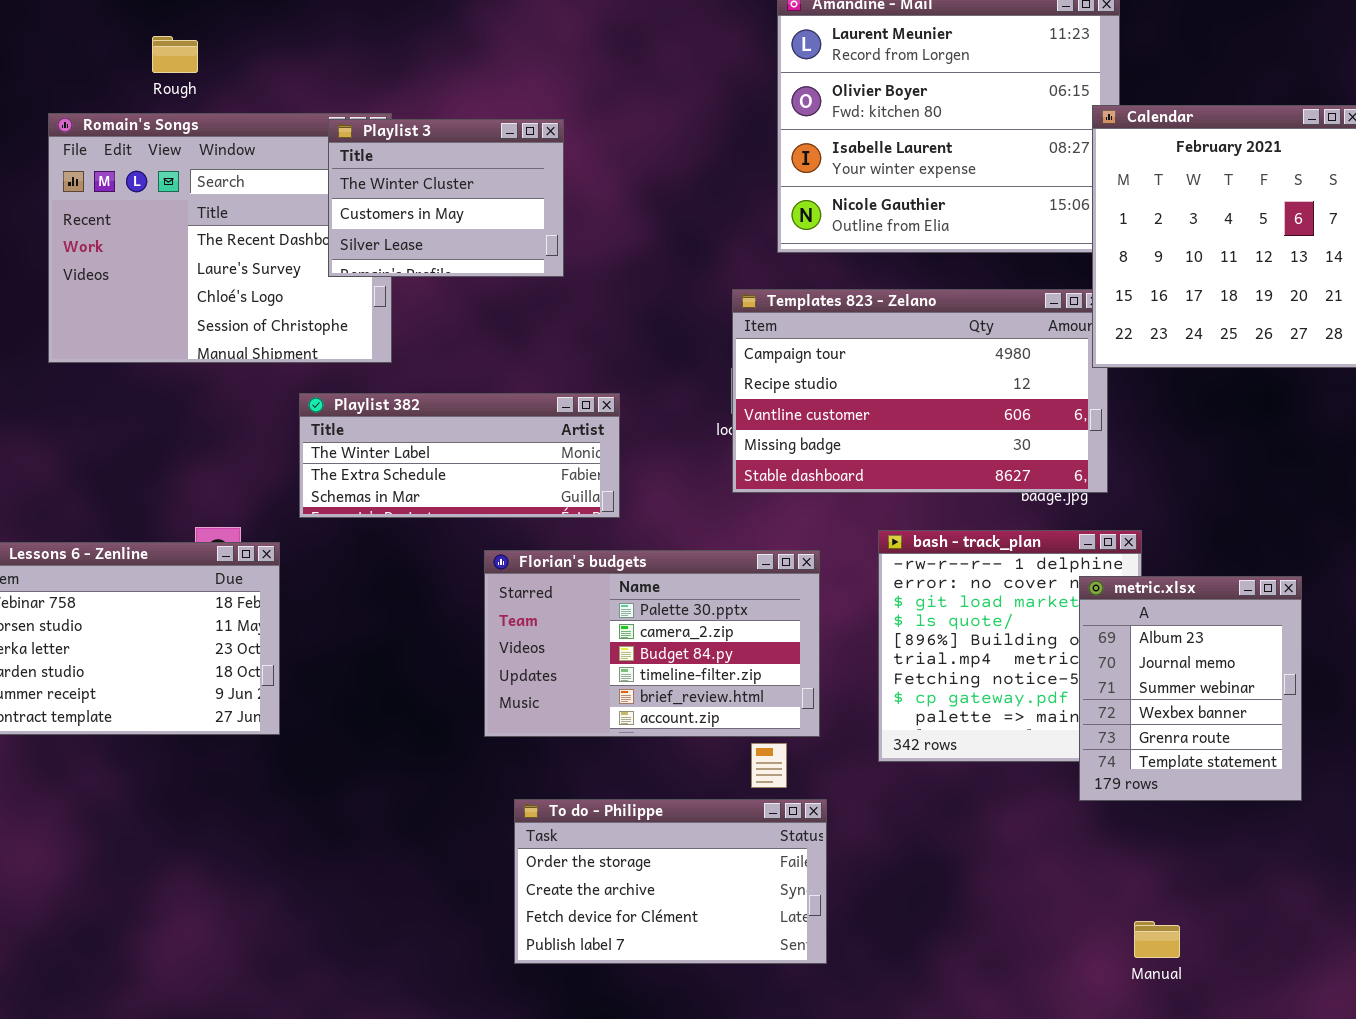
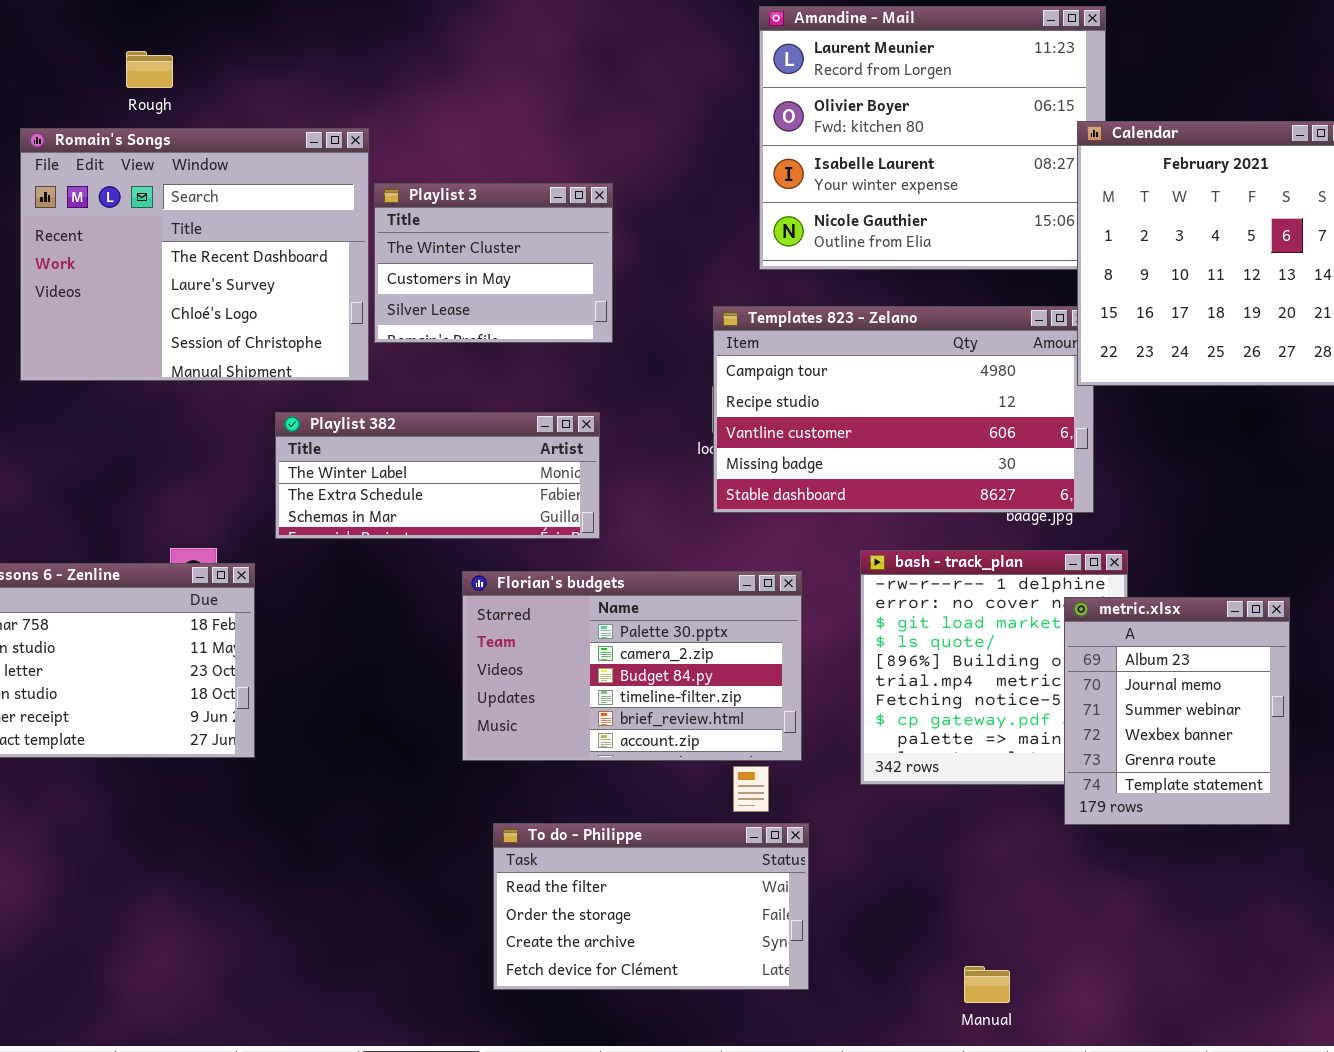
Playlist 3: [328,119,564,277] -> [374,183,613,343], moved
To do - Philippe: [514,799,827,964] -> [493,823,809,990], scrolled up 1 row
Manual: [1134,921,1180,958] -> [964,966,1010,1003], moved

